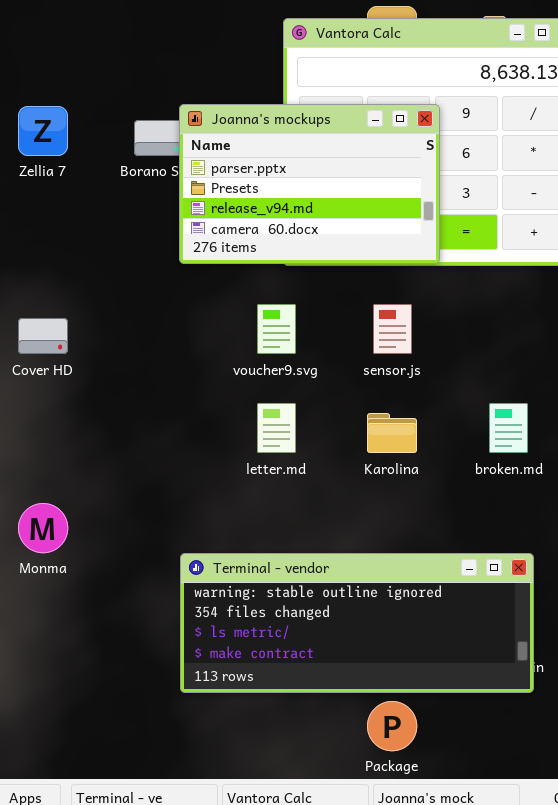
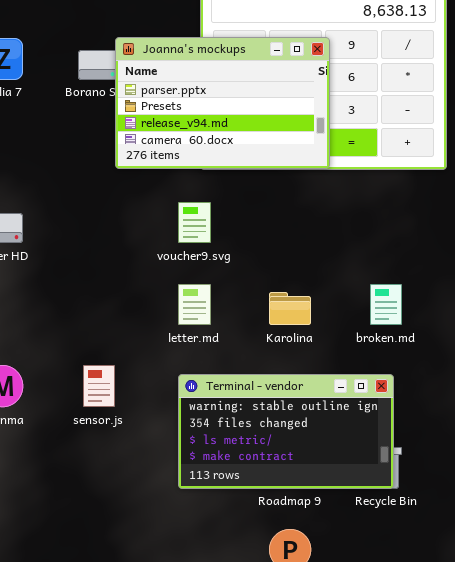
sensor.js: [373,304,412,354] -> [83,365,115,407], moved
Terminal - vendor: [180,553,534,693] -> [178,374,394,489], moved, resized

